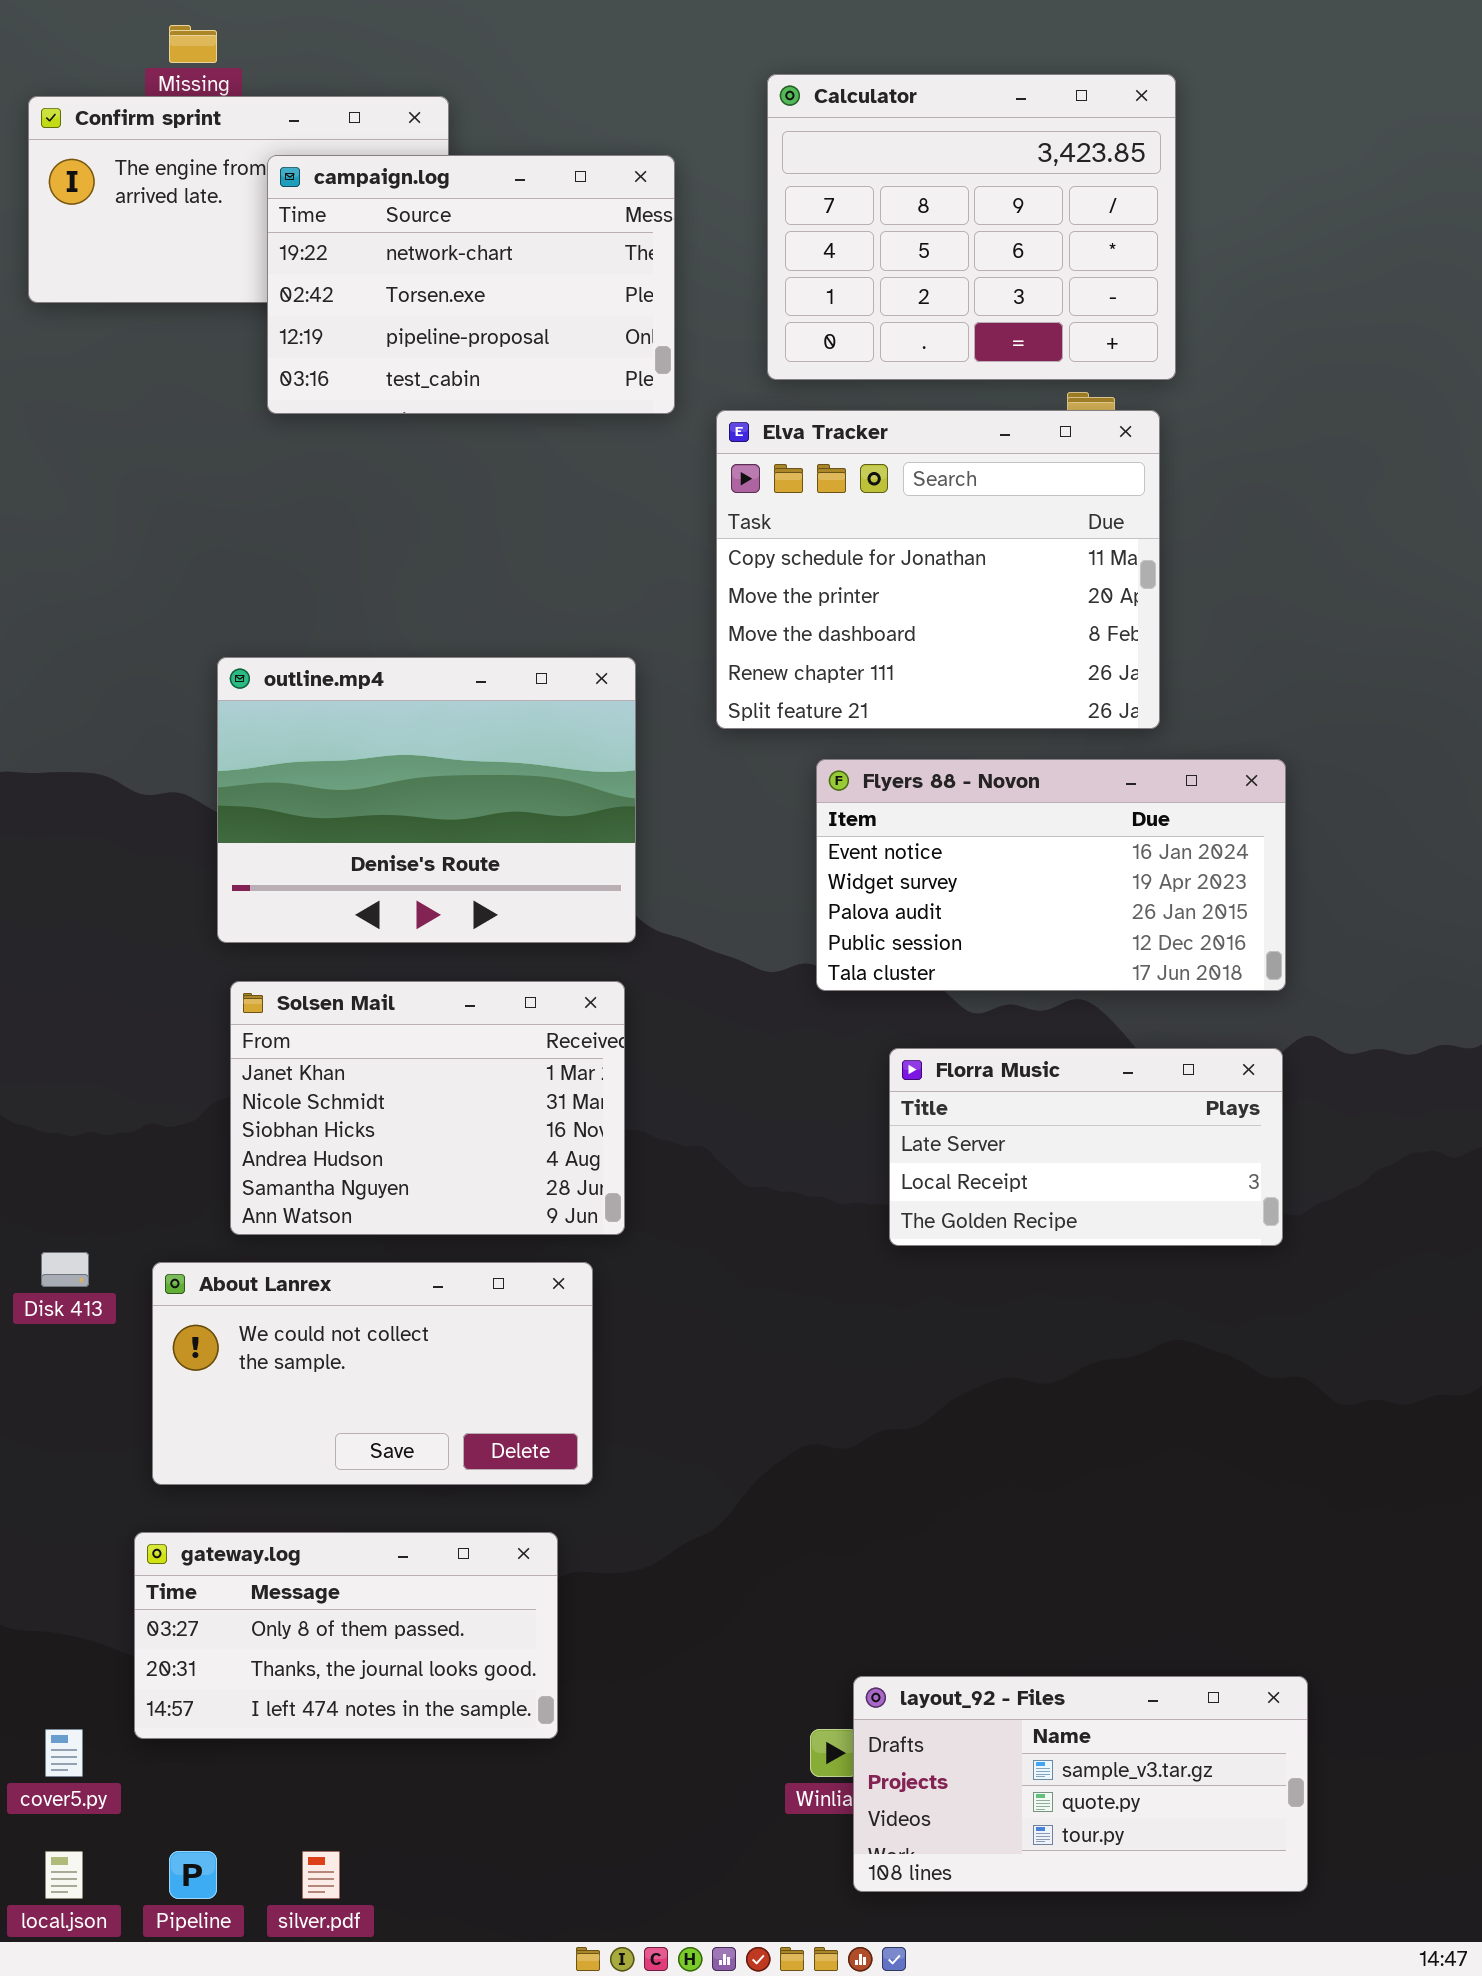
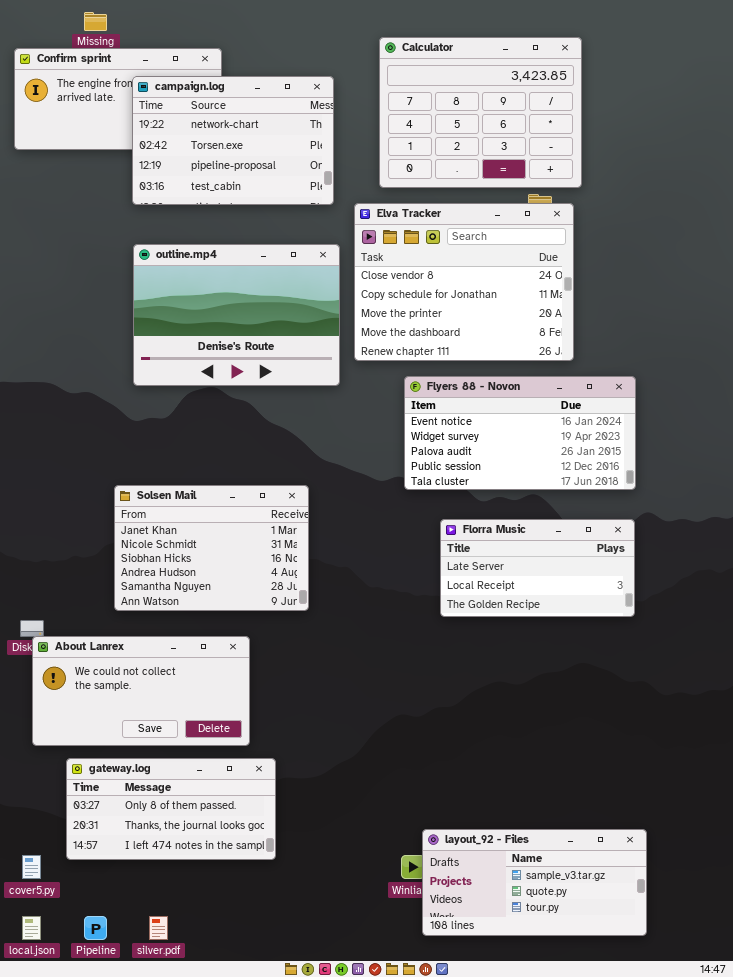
Elva Tracker: [716,410,1160,729] -> [354,203,574,361], scrolled up 1 row
outline.mp4: [217,657,636,943] -> [133,244,340,386], moved
About Lanrex: [152,1262,593,1485] -> [32,636,250,746], moved

